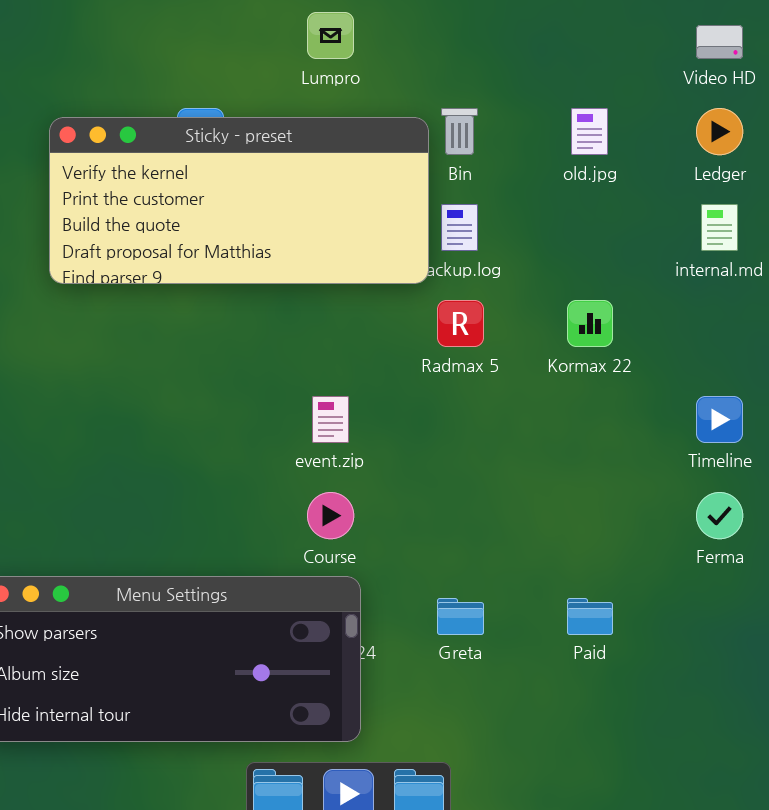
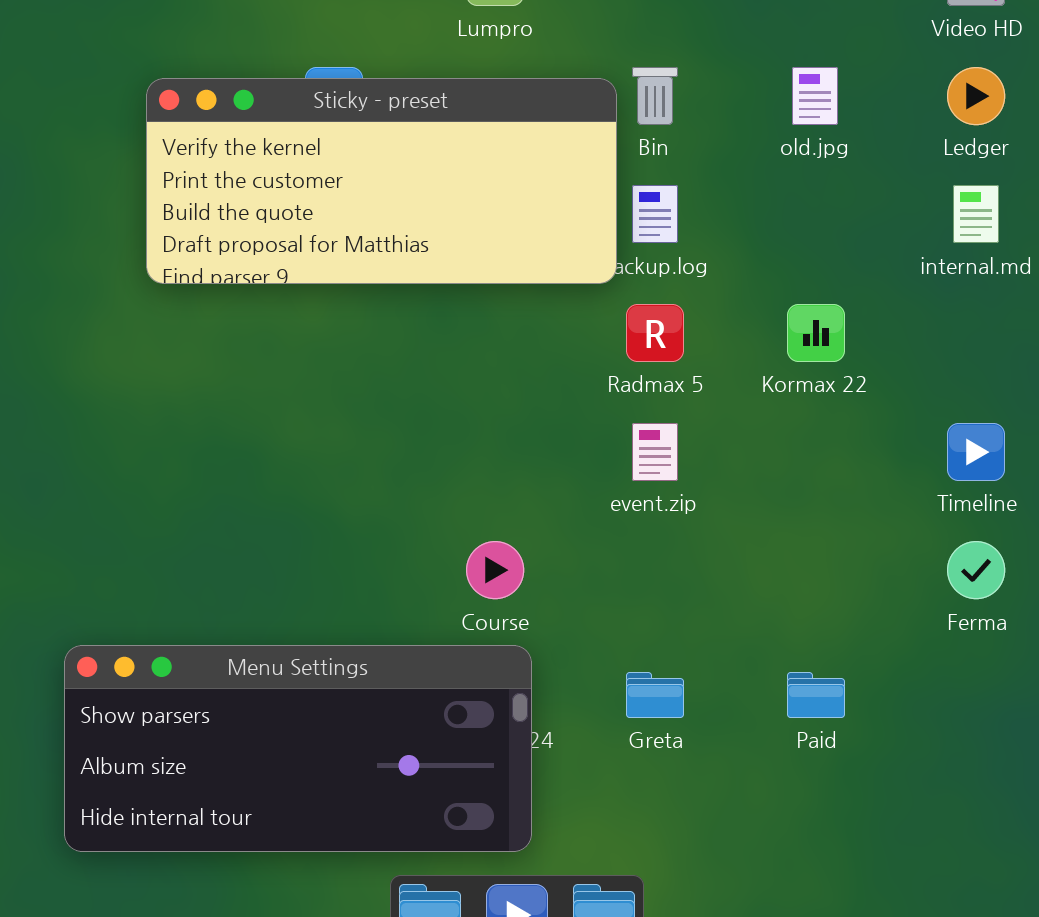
event.zip: [312,396,349,443] -> [632,423,678,481], moved

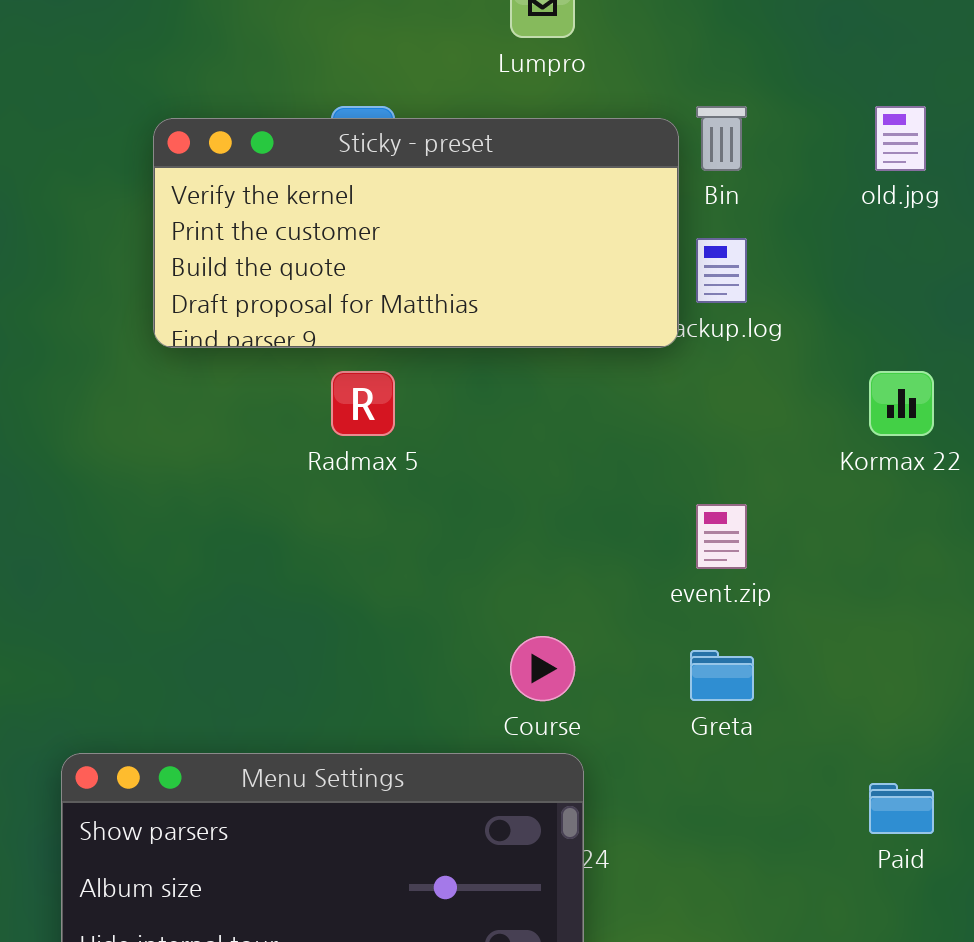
Radmax 5: [626,304,684,362] -> [331,371,395,436], moved
Greta: [626,672,684,718] -> [690,650,754,701], moved

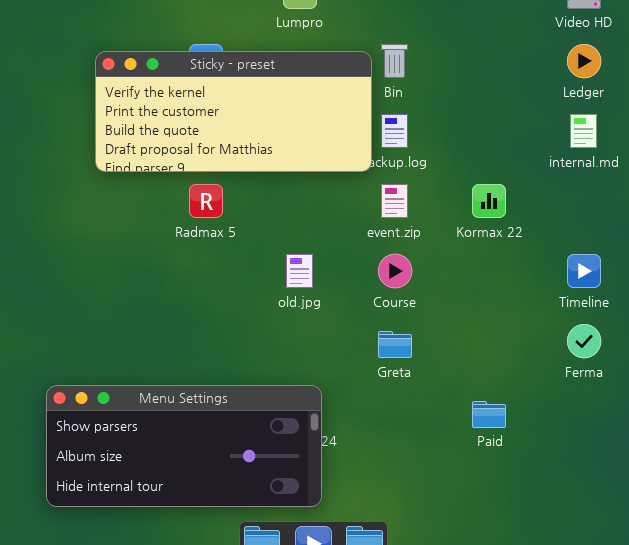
old.jpg: [875,106,926,171] -> [286,254,313,288], moved
event.zip: [696,504,747,569] -> [381,184,408,218], moved
Course: [510,636,575,701] -> [378,254,412,288], moved

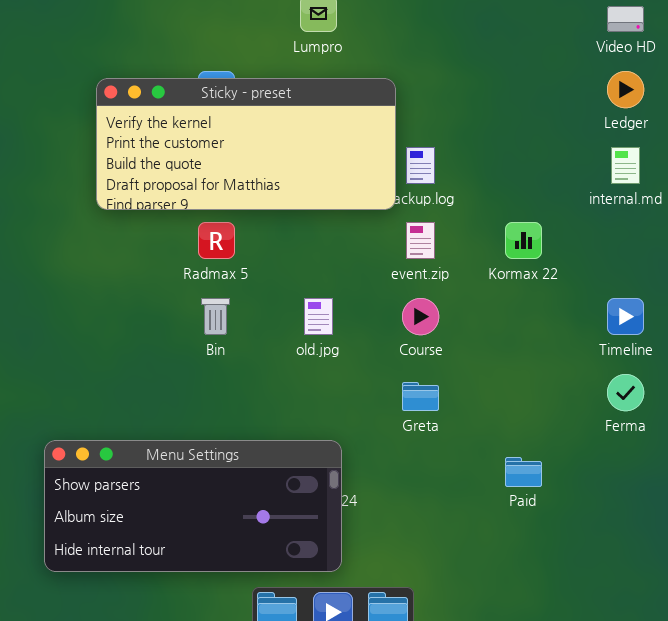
Bin: [381,44,408,78] -> [201,298,230,335], moved

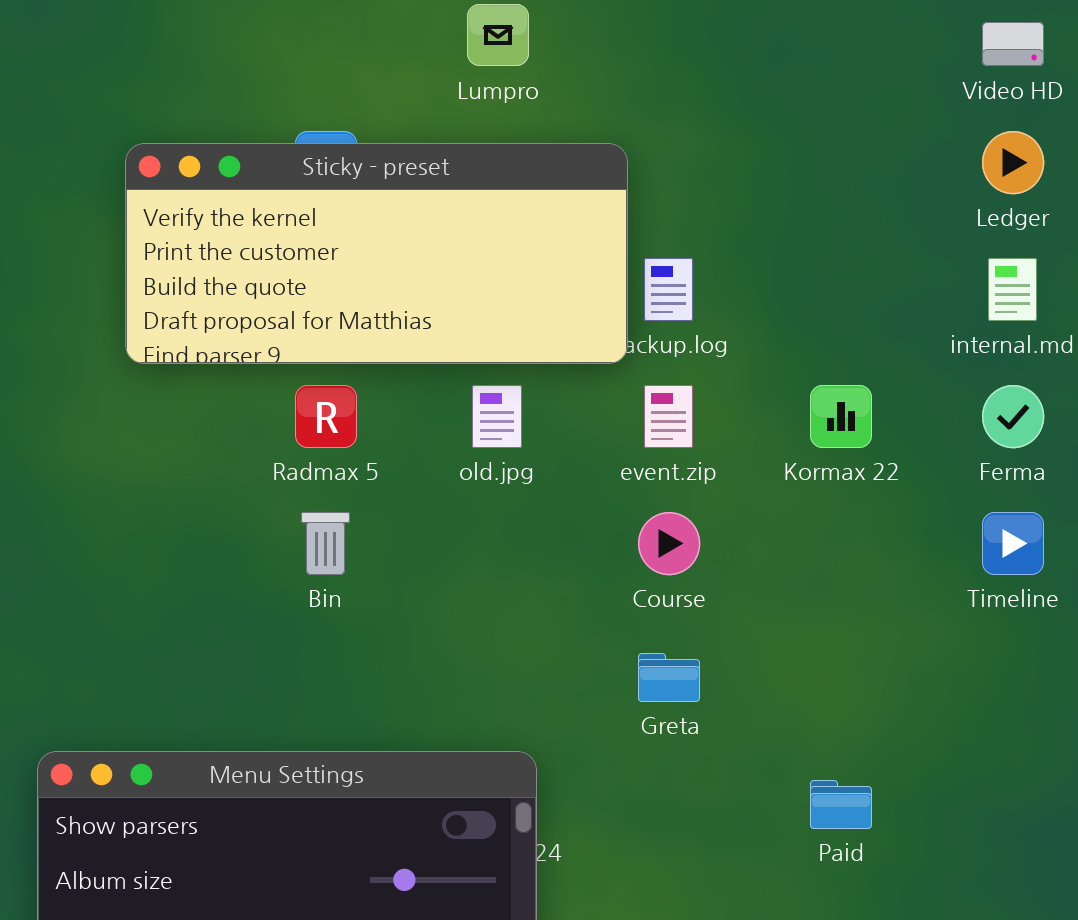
old.jpg: [304,298,333,335] -> [472,385,522,448], moved
Ferma: [607,374,644,411] -> [982,385,1044,448], moved

